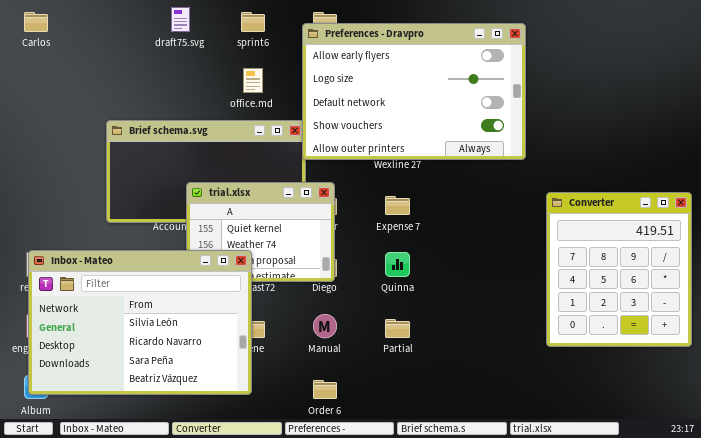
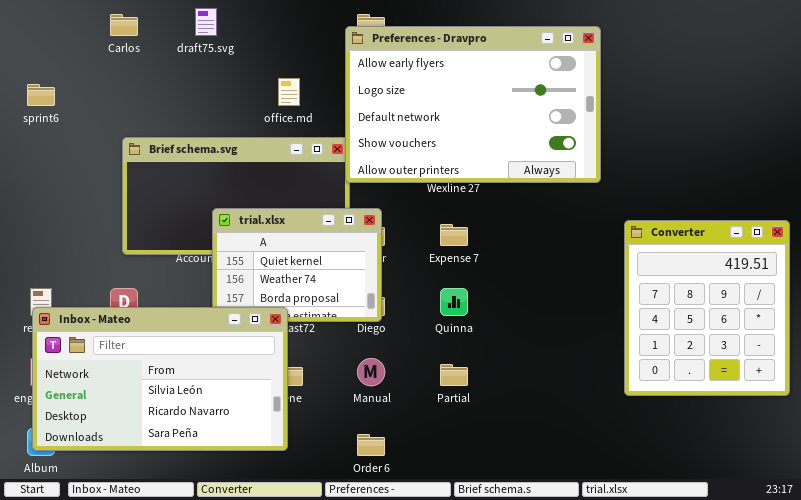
Carlos: [24,12,48,32] -> [110,14,138,36], moved
sprint6: [241,12,265,32] -> [27,84,55,106], moved
Inbox - Mateo: [28,250,252,395] -> [32,307,288,451], resized

